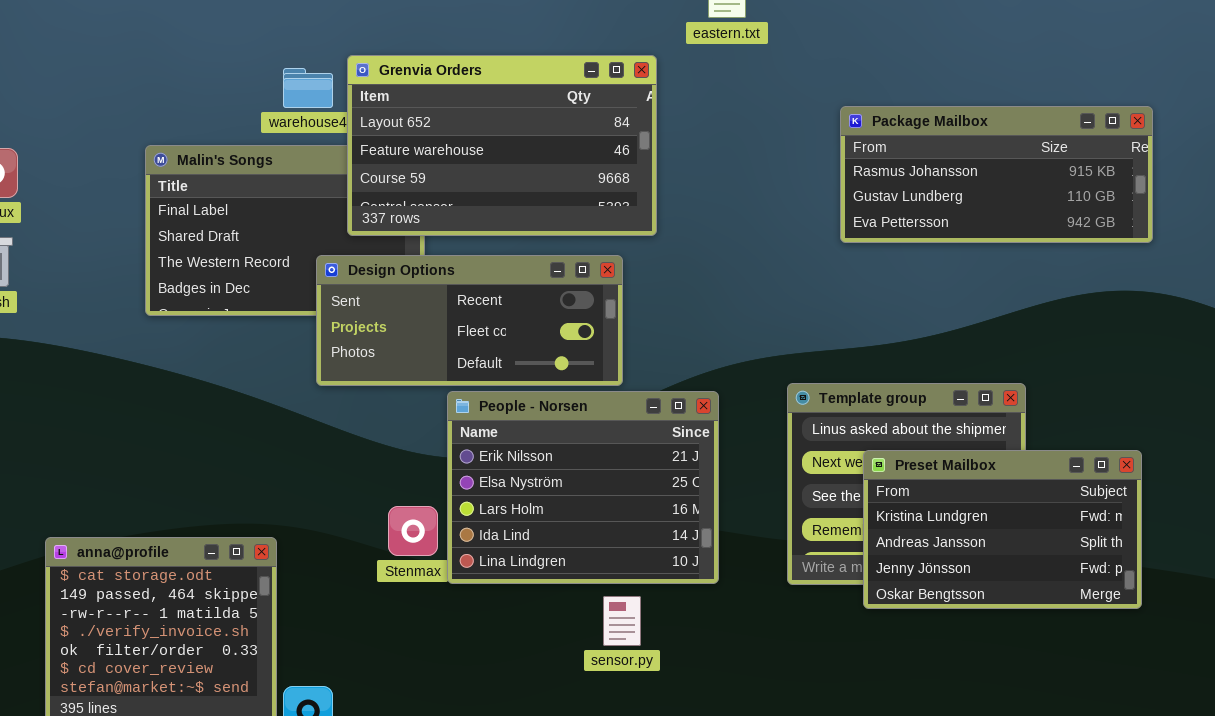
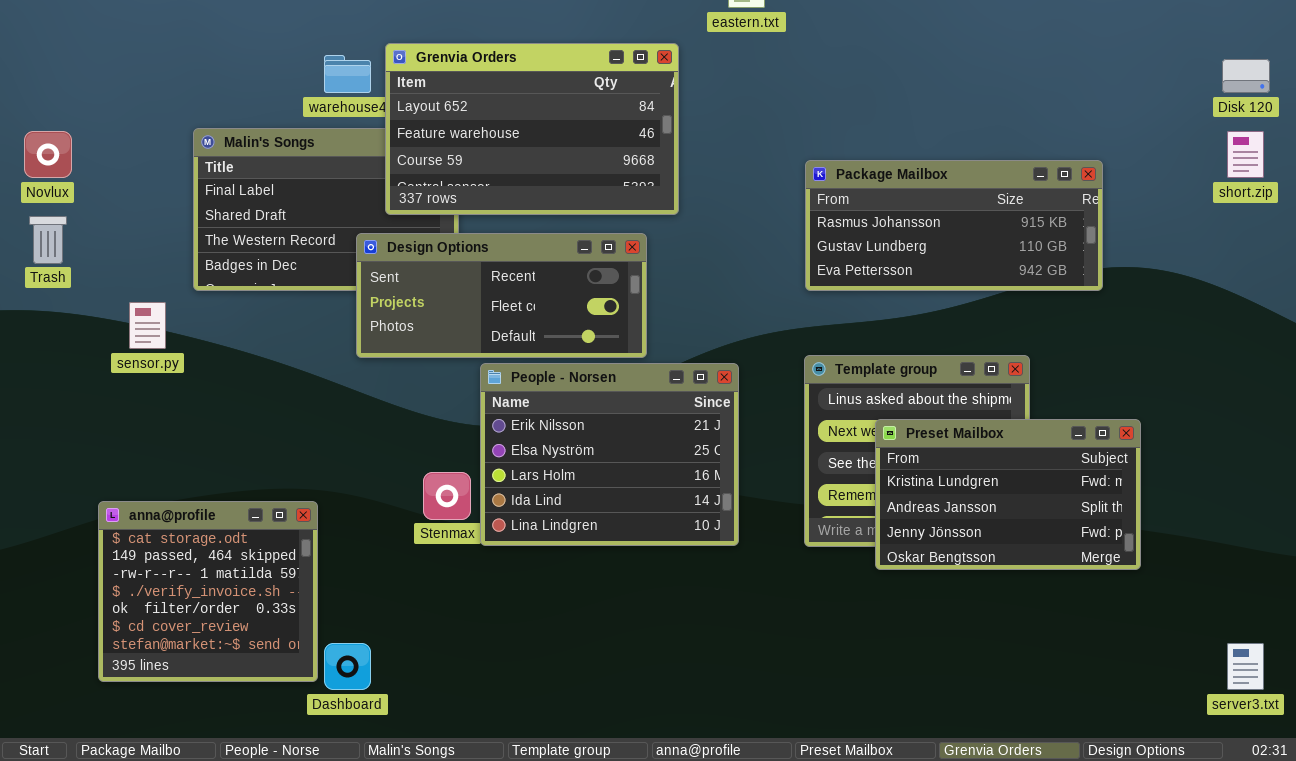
Package Mailbox: [840,106,1153,243] -> [805,160,1103,291], moved
sensor.py: [603,596,641,646] -> [129,302,166,349], moved

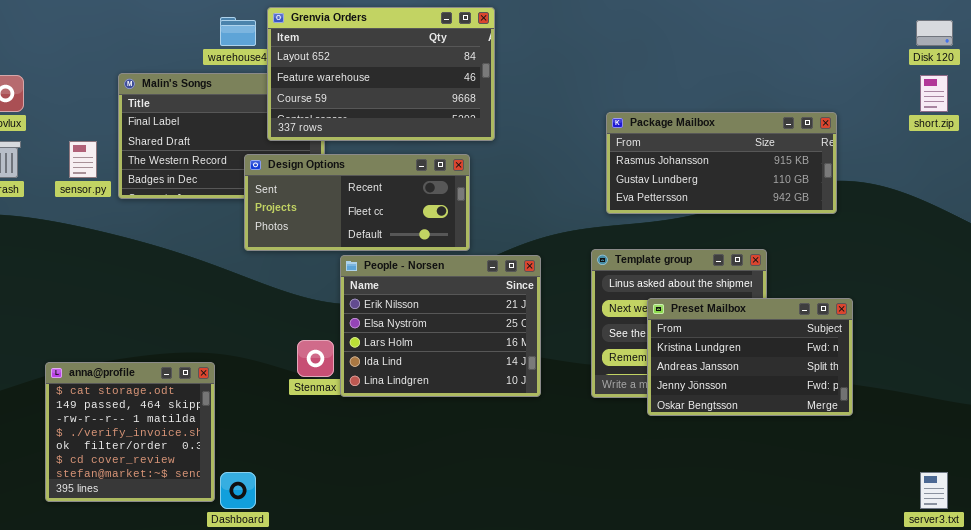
Package Mailbox: [805,160,1103,291] -> [606,112,837,214], moved
sensor.py: [129,302,166,349] -> [69,141,97,178], moved

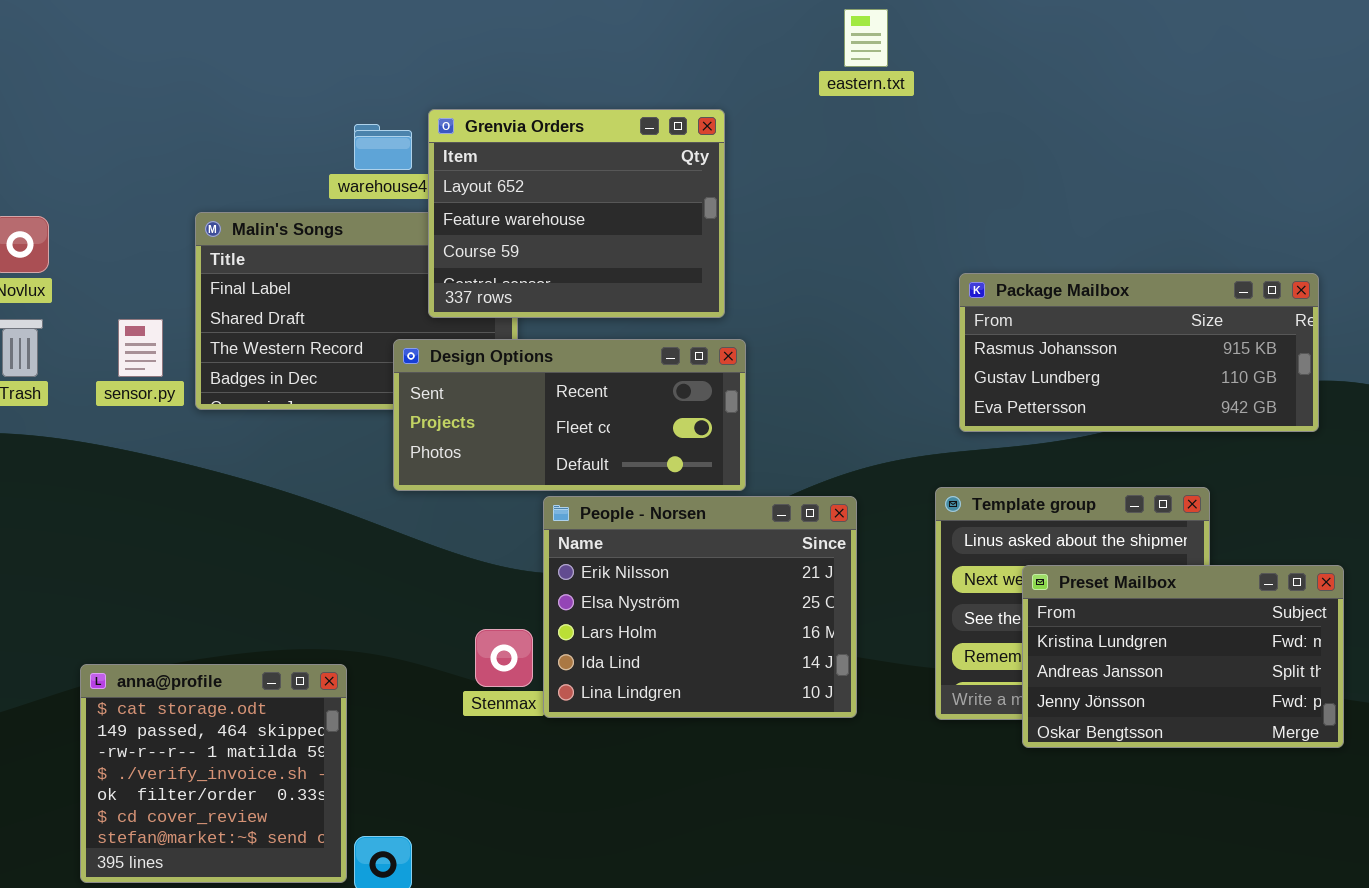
Grenvia Orders: [267,7,495,141] -> [428,109,725,318], resized

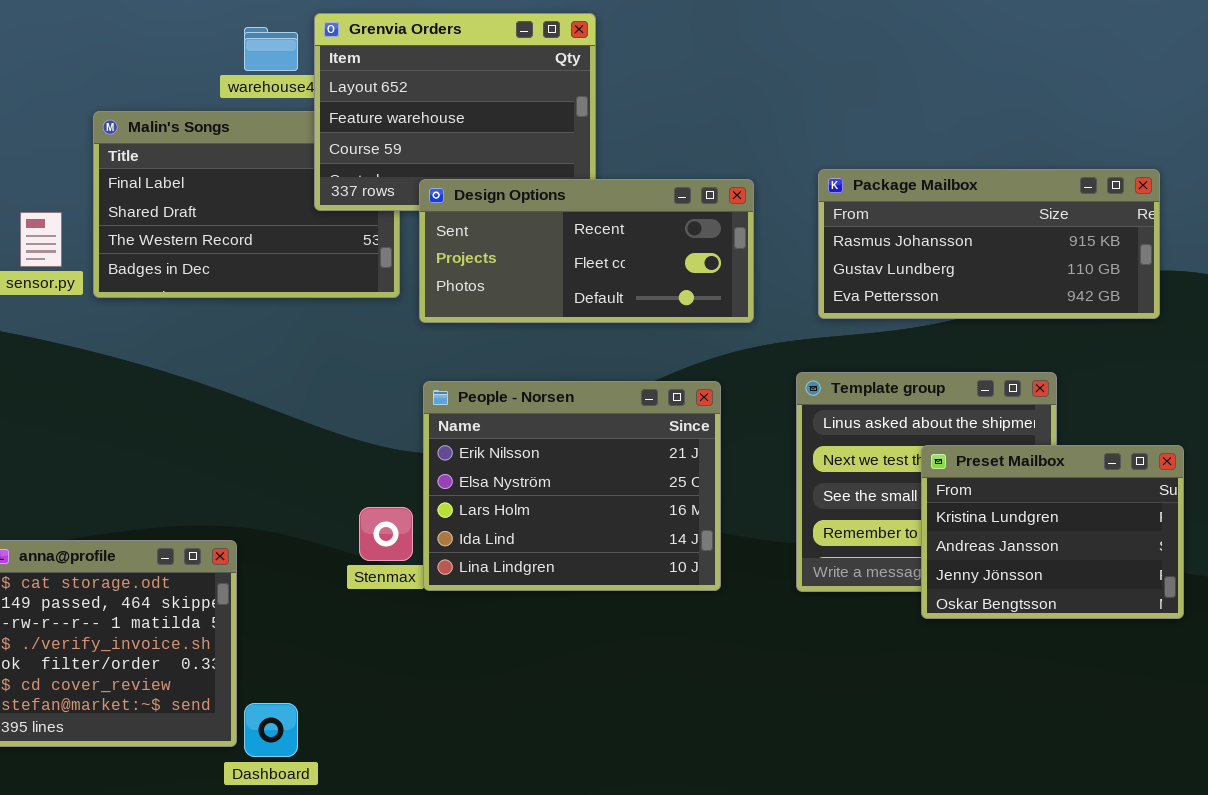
Design Options: [393,339,746,491] -> [419,179,754,323], moved
Preset Mailbox: [1022,565,1344,748] -> [921,445,1184,619], resized

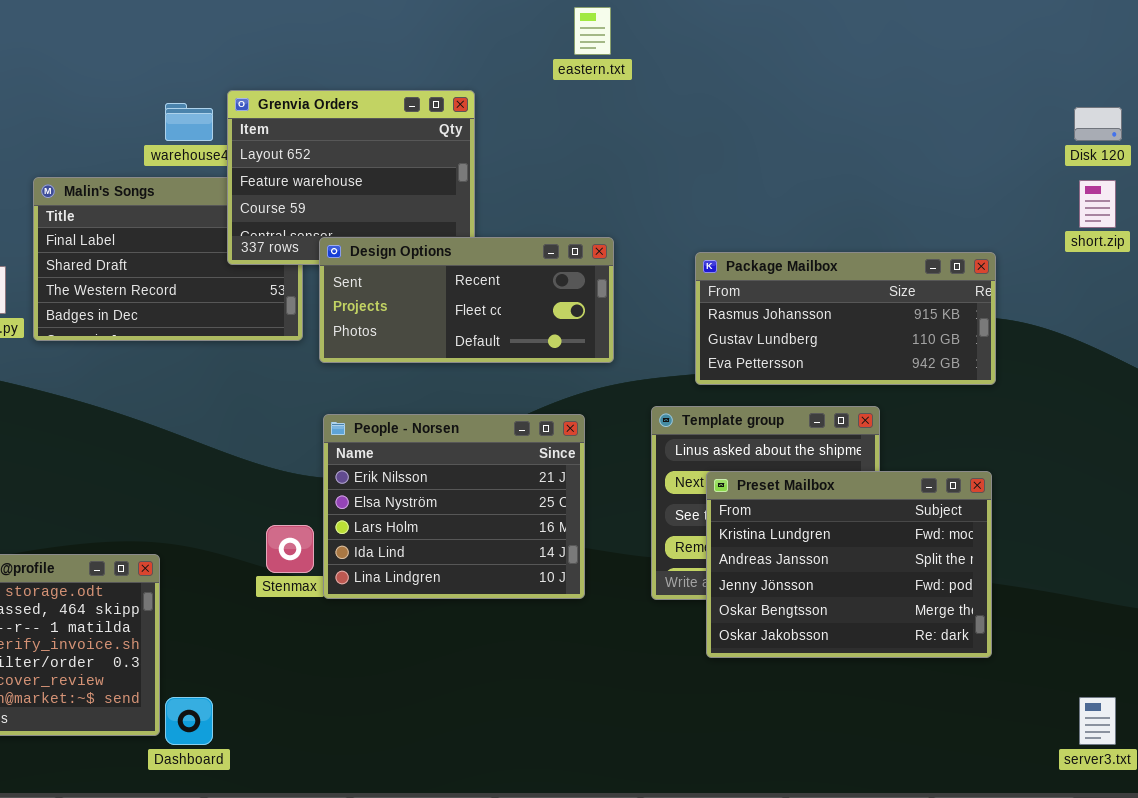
Package Mailbox: [818,169,1160,319] -> [695,252,996,385], moved
Preset Mailbox: [921,445,1184,619] -> [706,471,992,658], resized

